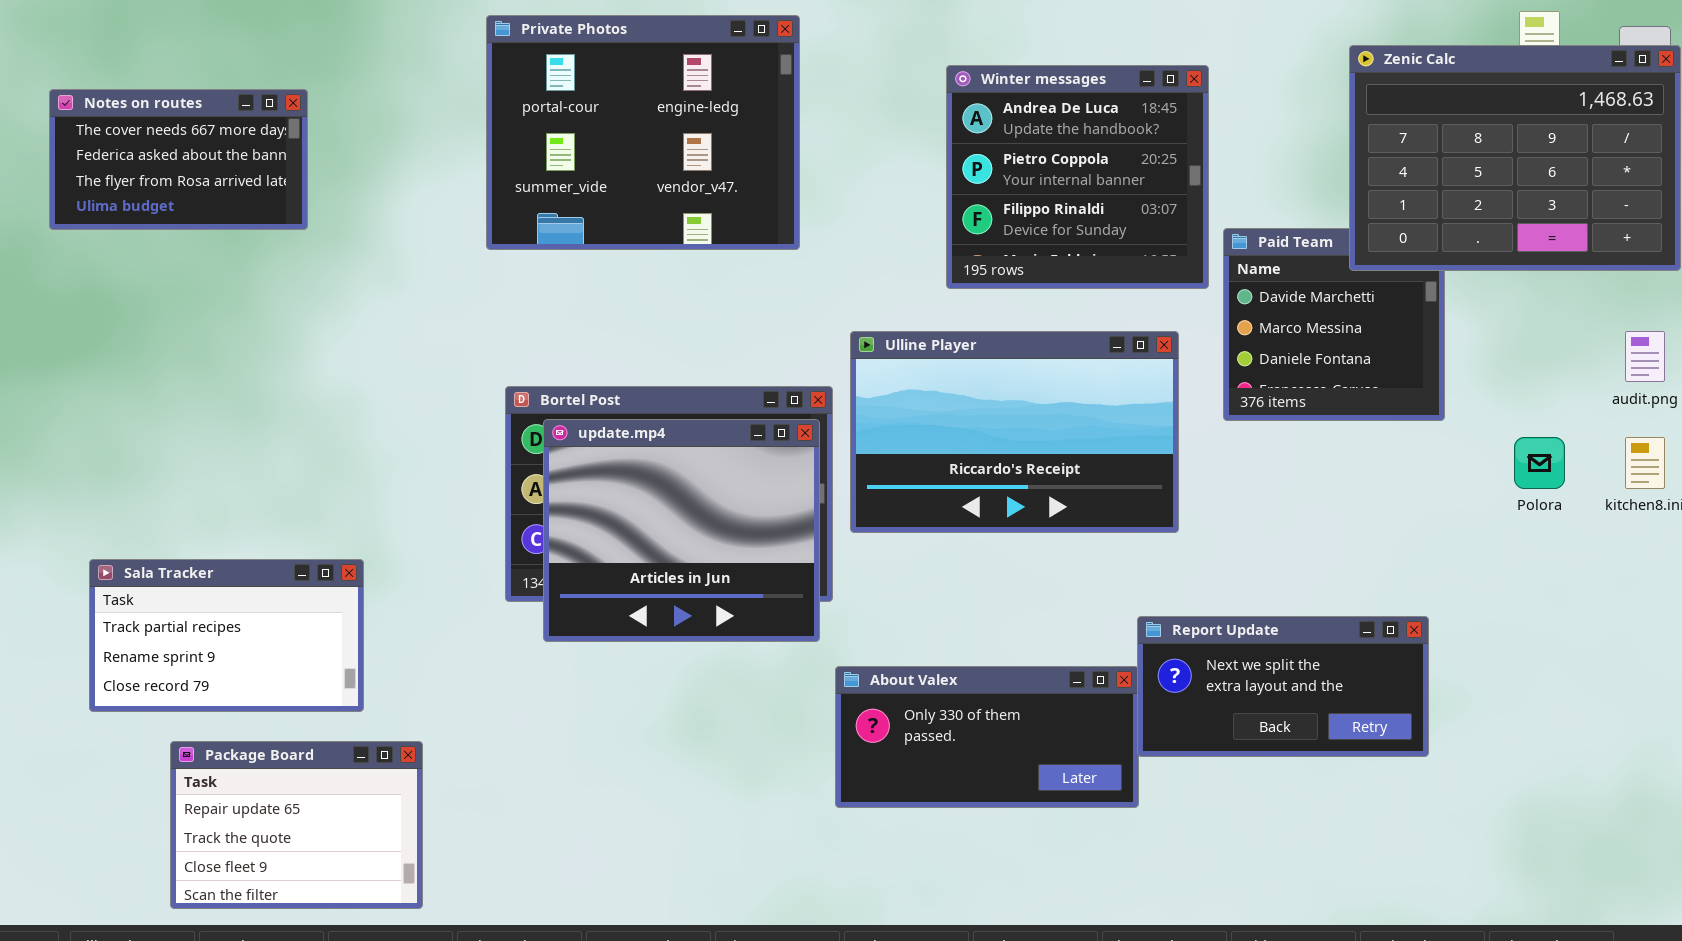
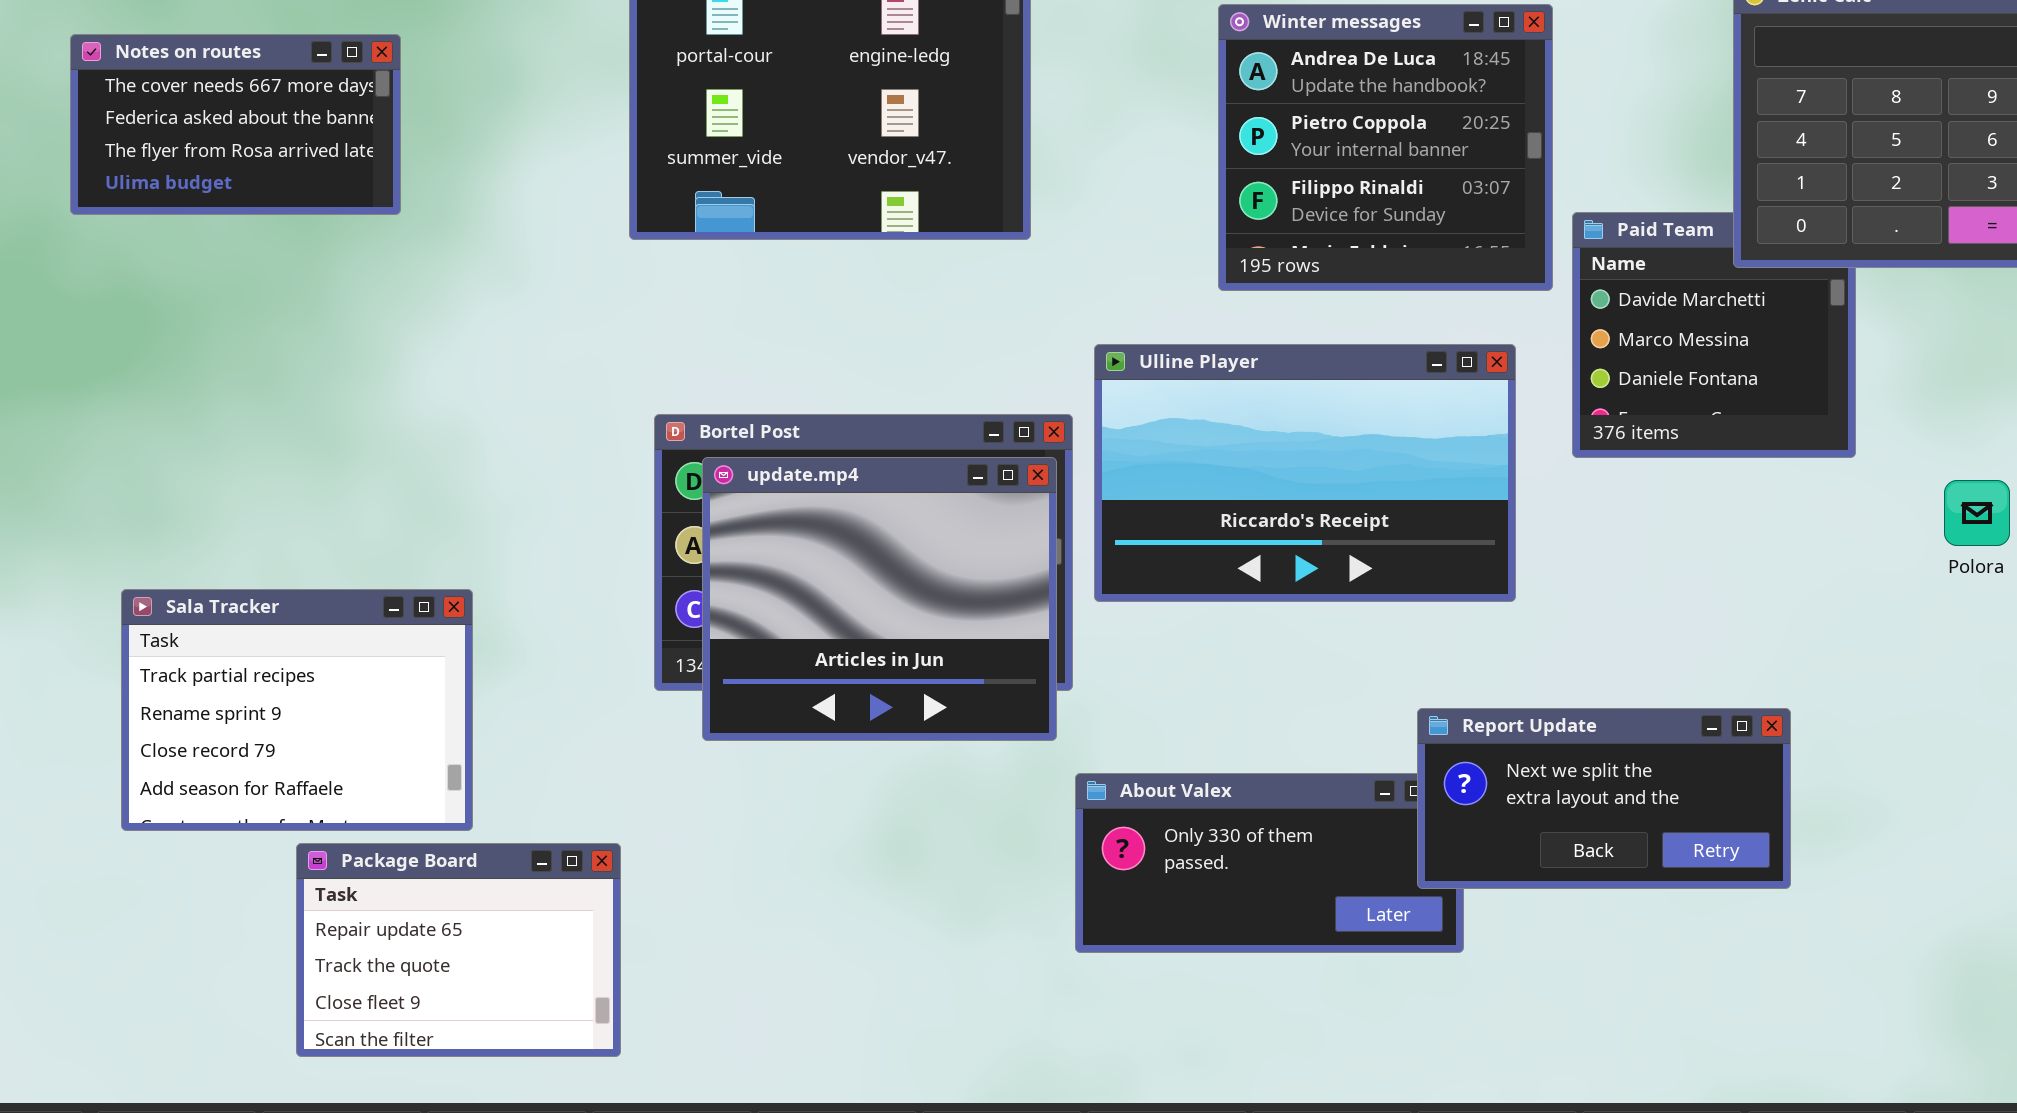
Sala Tracker: [89,559,364,712] -> [121,589,473,831], resized
Report Update: [1137,616,1429,757] -> [1417,708,1791,889], moved
Package Board: [170,741,423,909] -> [296,843,621,1057], moved

